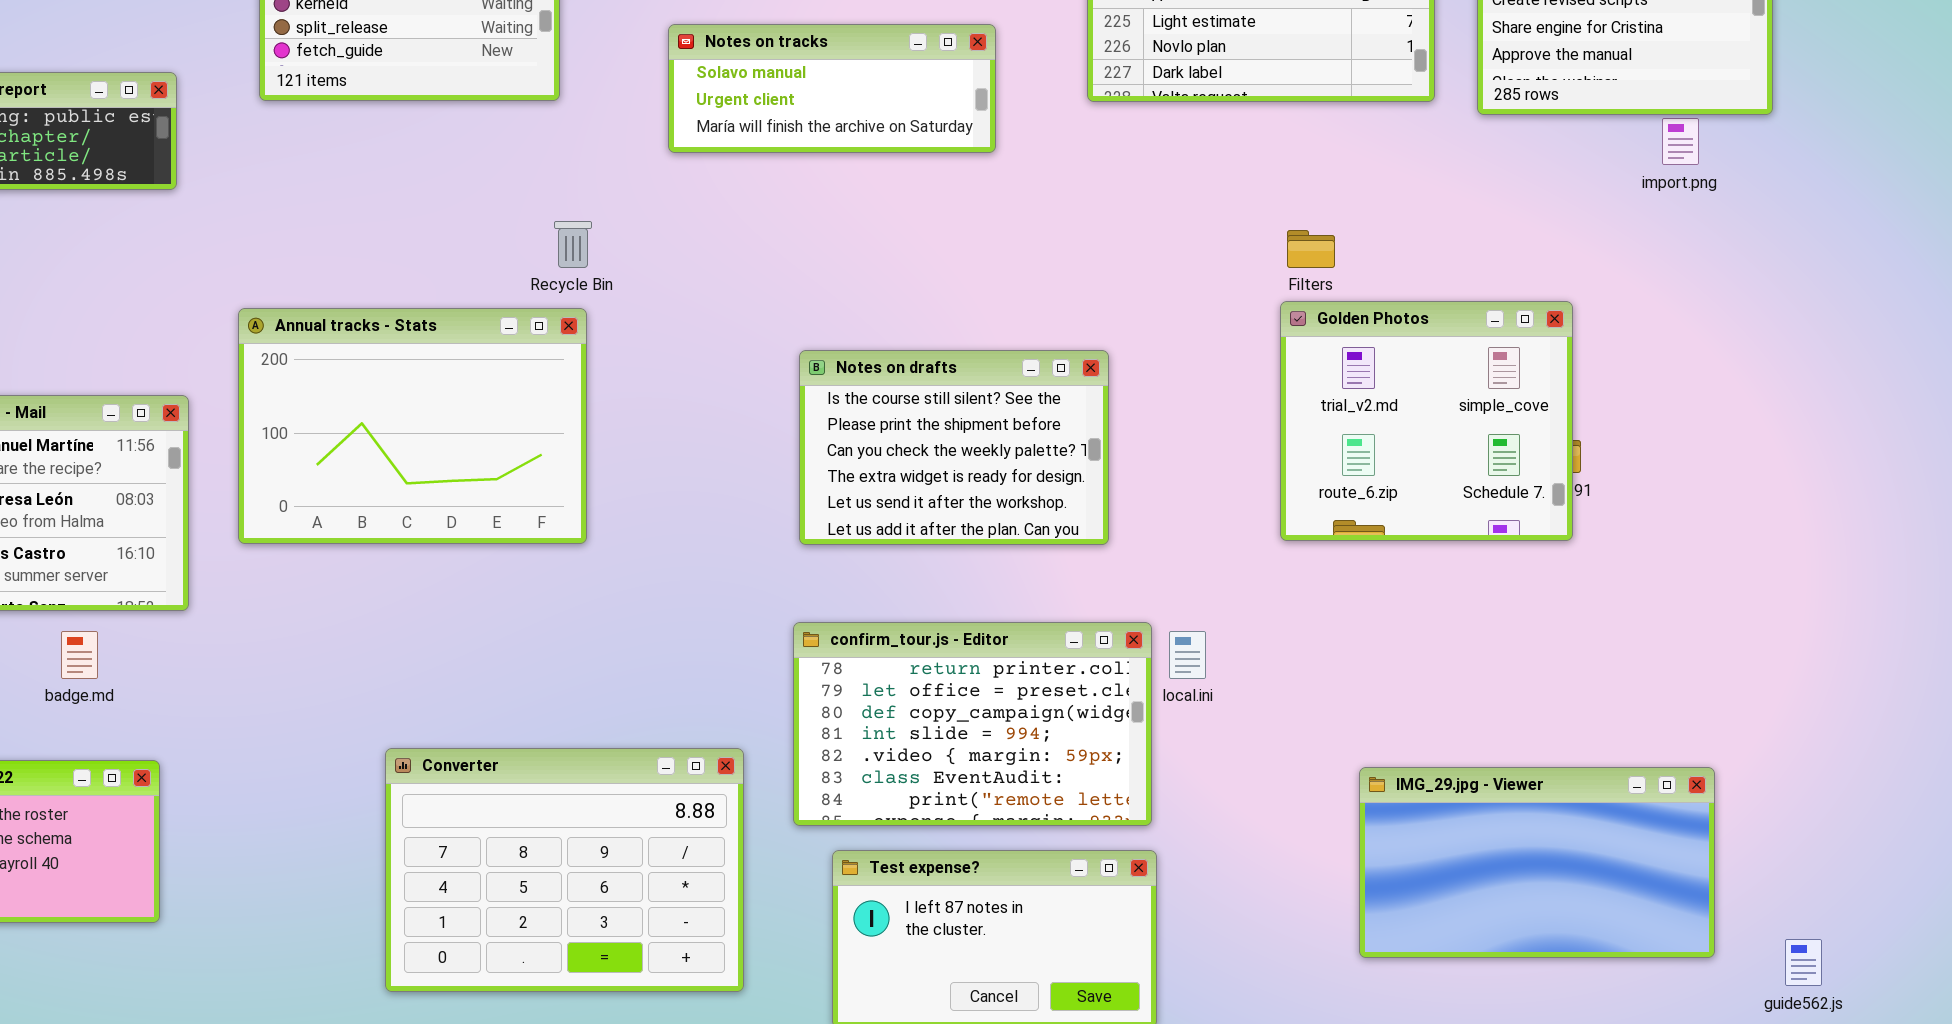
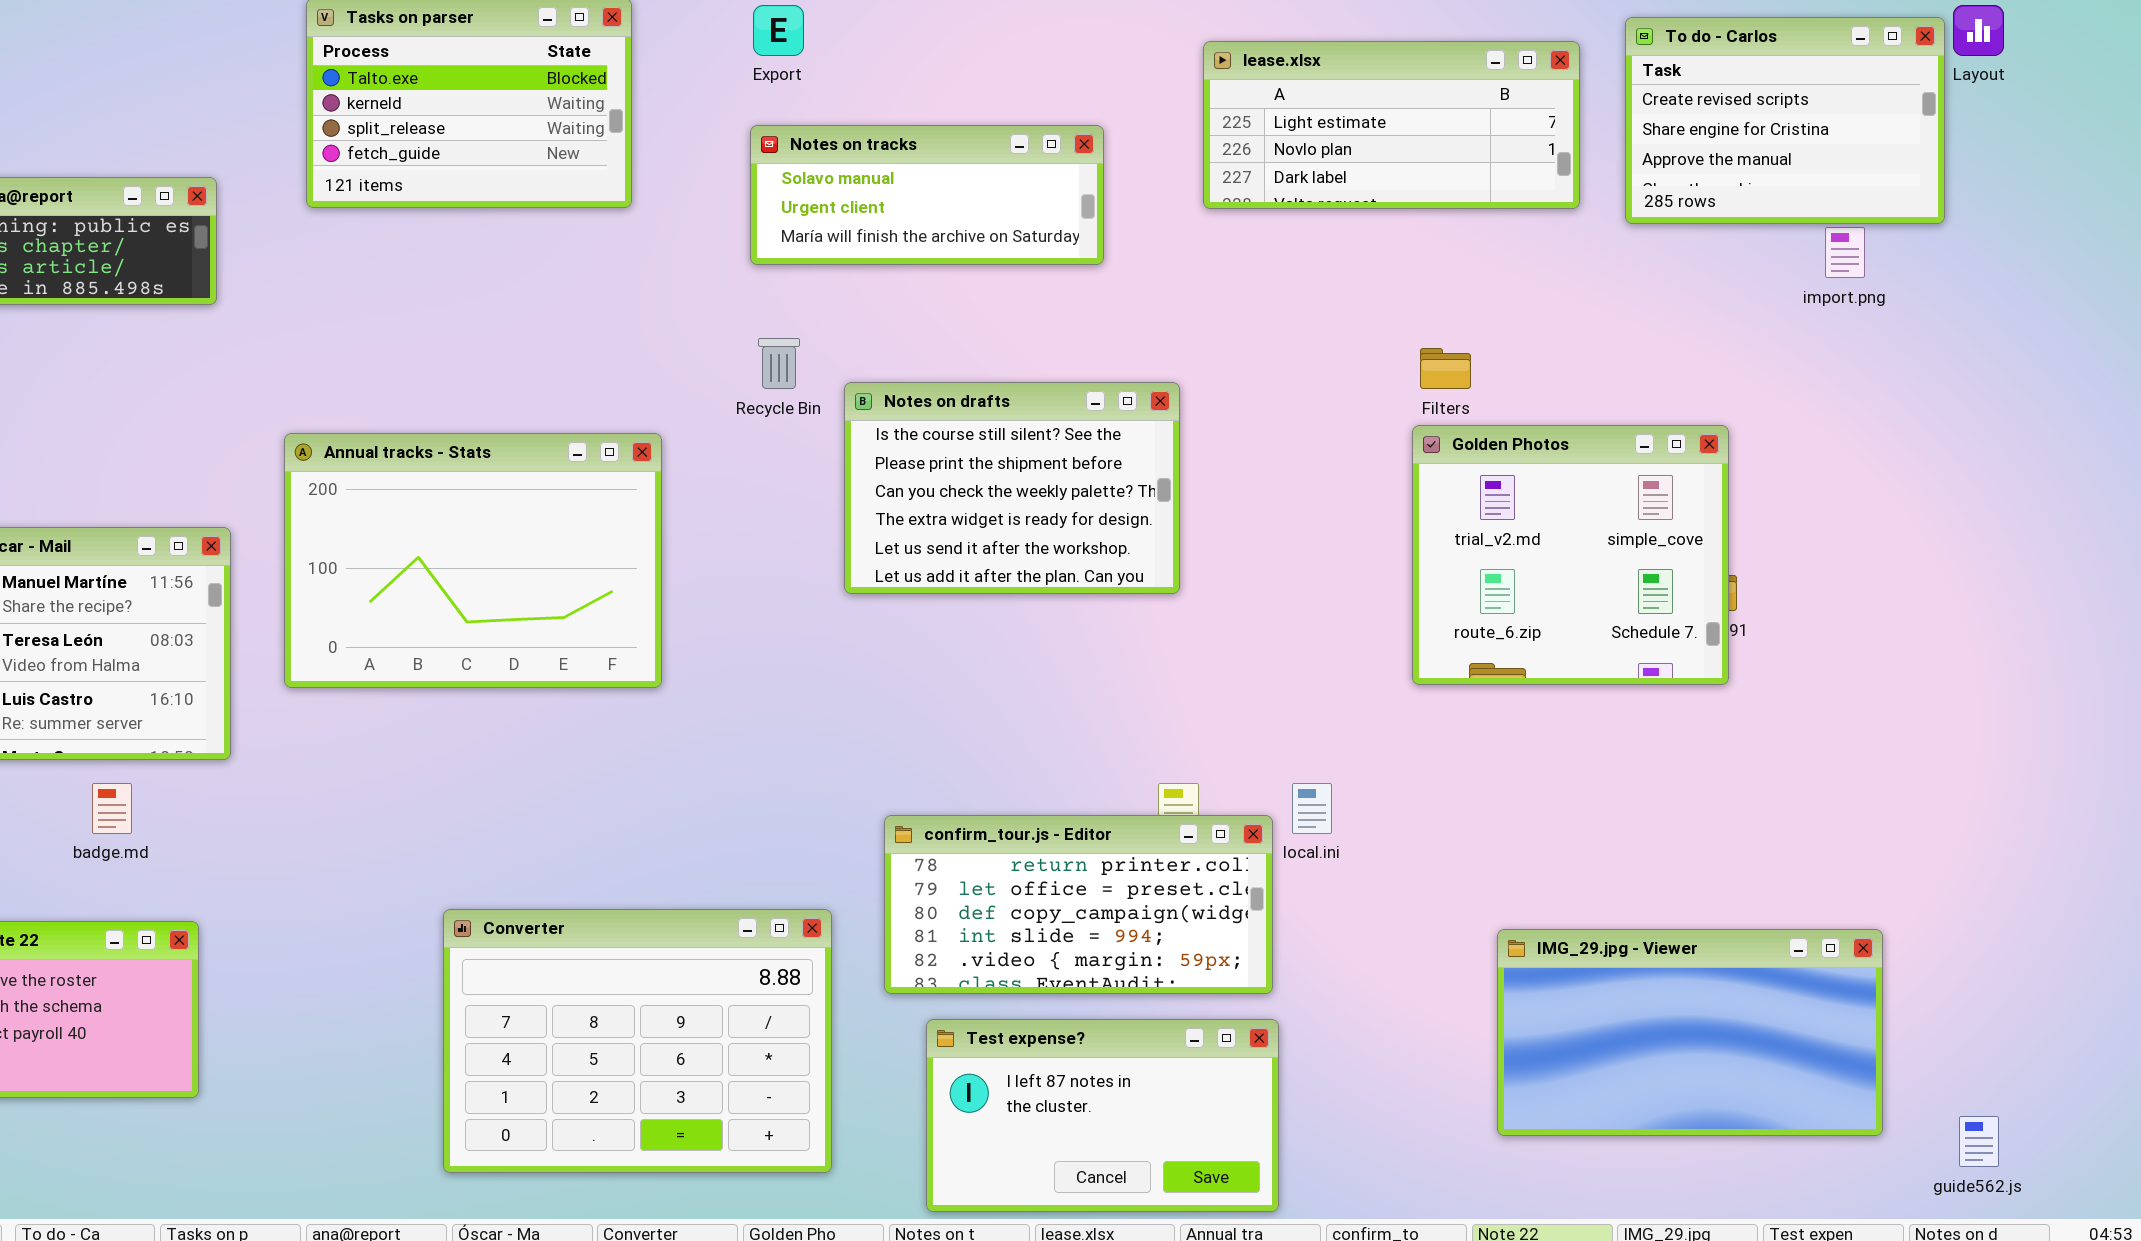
Recycle Bin: [554,221,592,268] -> [758,338,800,389], moved
Notes on drafts: [799,350,1109,545] -> [844,382,1180,594], moved
confirm_tour.js - Editor: [793,622,1152,826] -> [884,815,1273,994], resized

